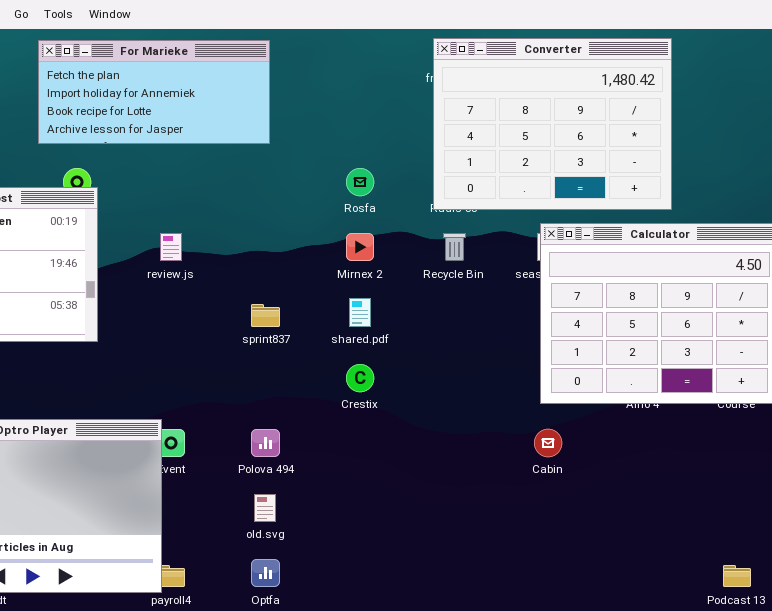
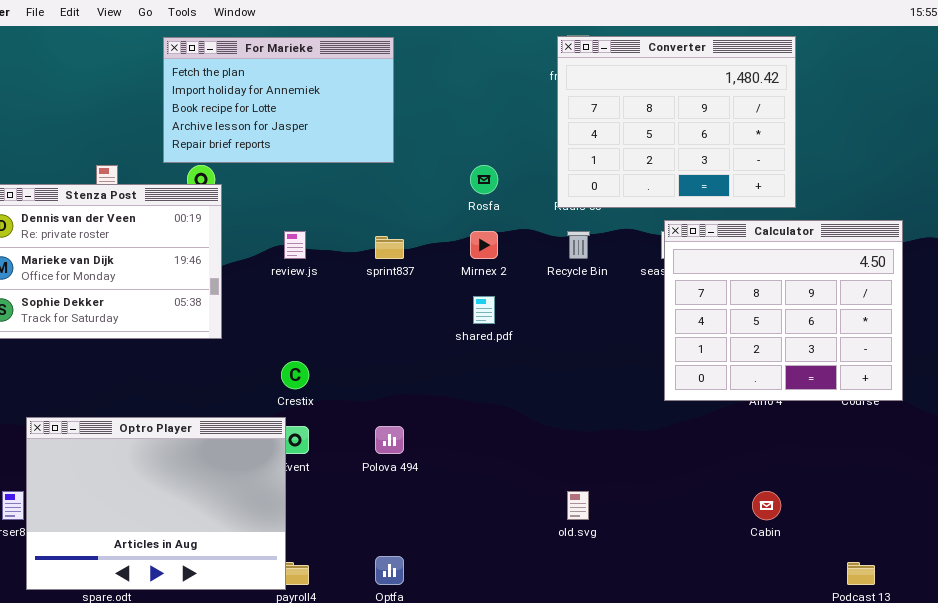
For Marieke: [38,40,270,144] -> [163,37,394,163], resized
sprint837: [251,304,280,327] -> [375,236,404,259], moved
Crestix: [346,364,374,392] -> [281,361,309,389], moved
Cabin: [534,429,562,457] -> [752,491,781,520], moved
old.svg: [254,494,276,522] -> [567,491,589,520], moved

